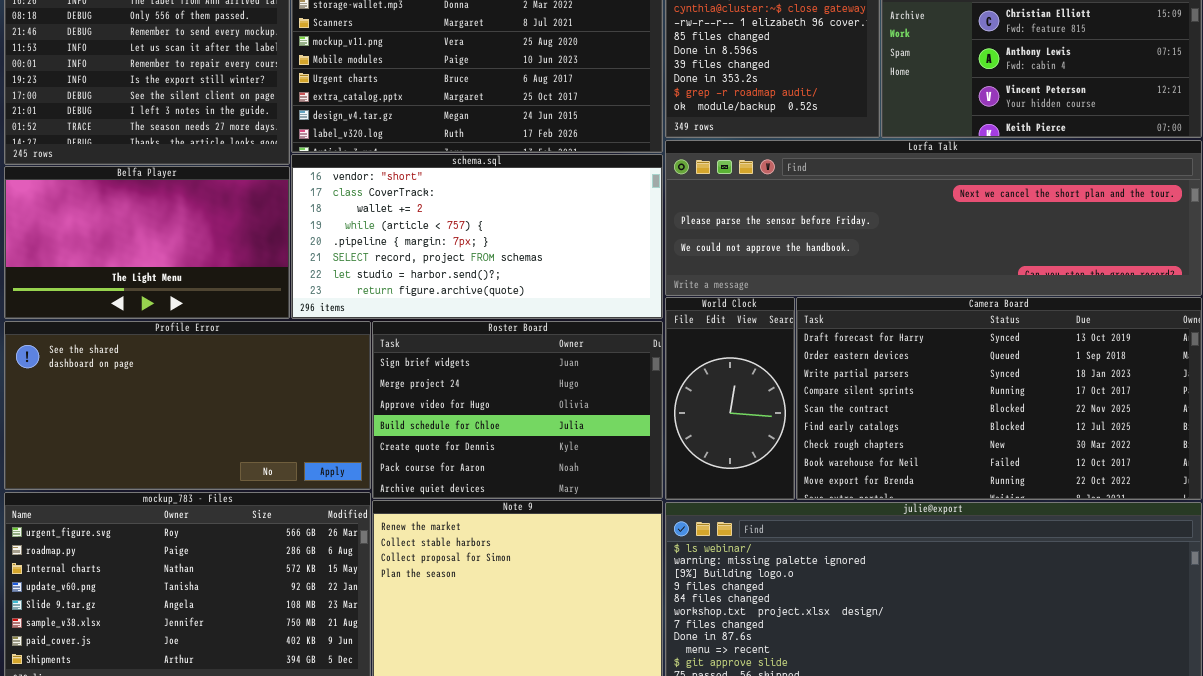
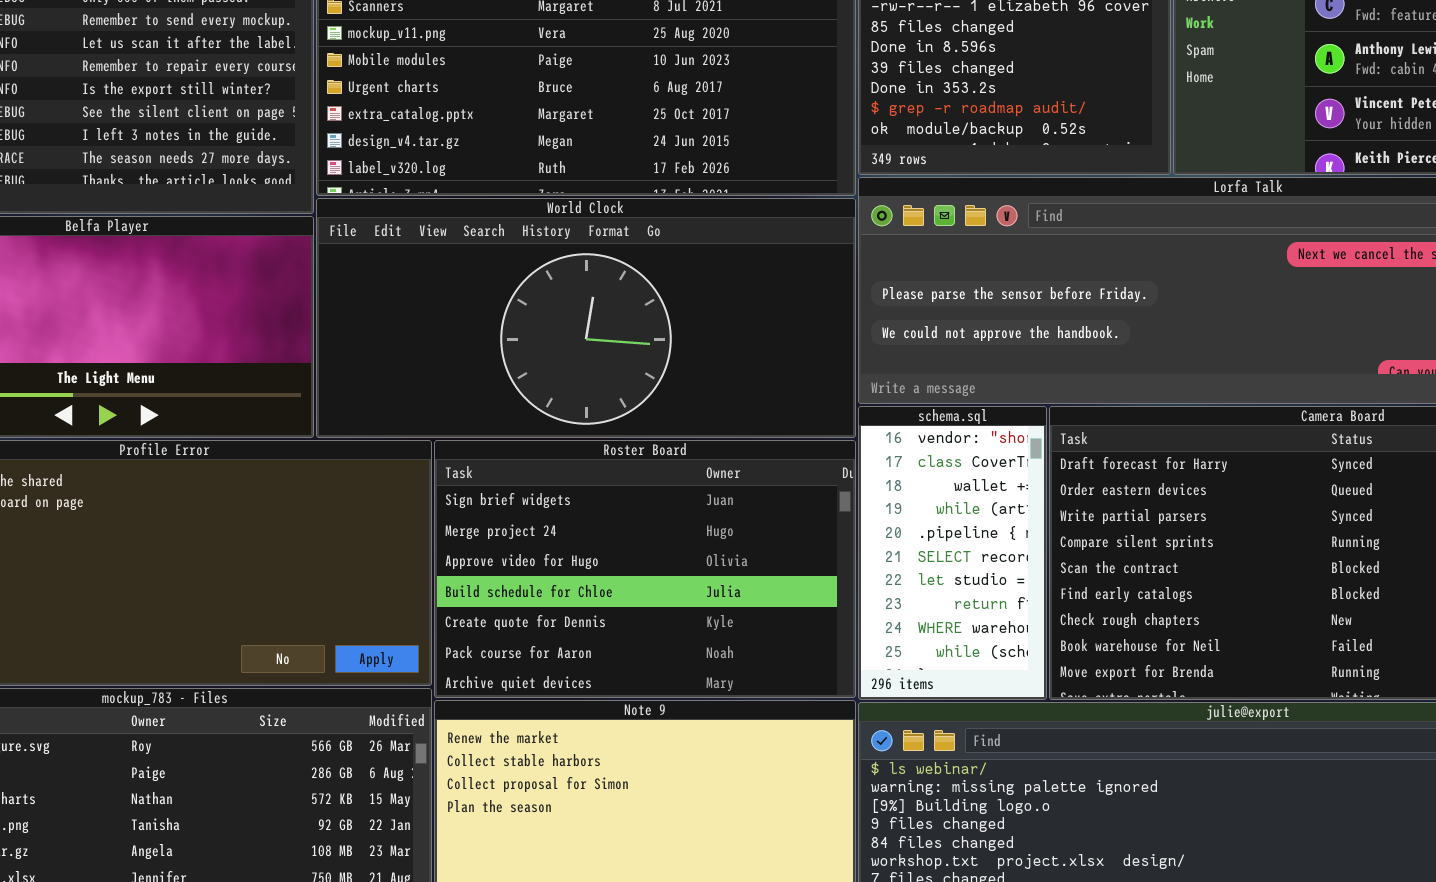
schema.sql: [291,154,663,319] -> [858,406,1047,700], moved, resized
World Clock: [665,297,795,500] -> [316,198,856,438], moved, resized

